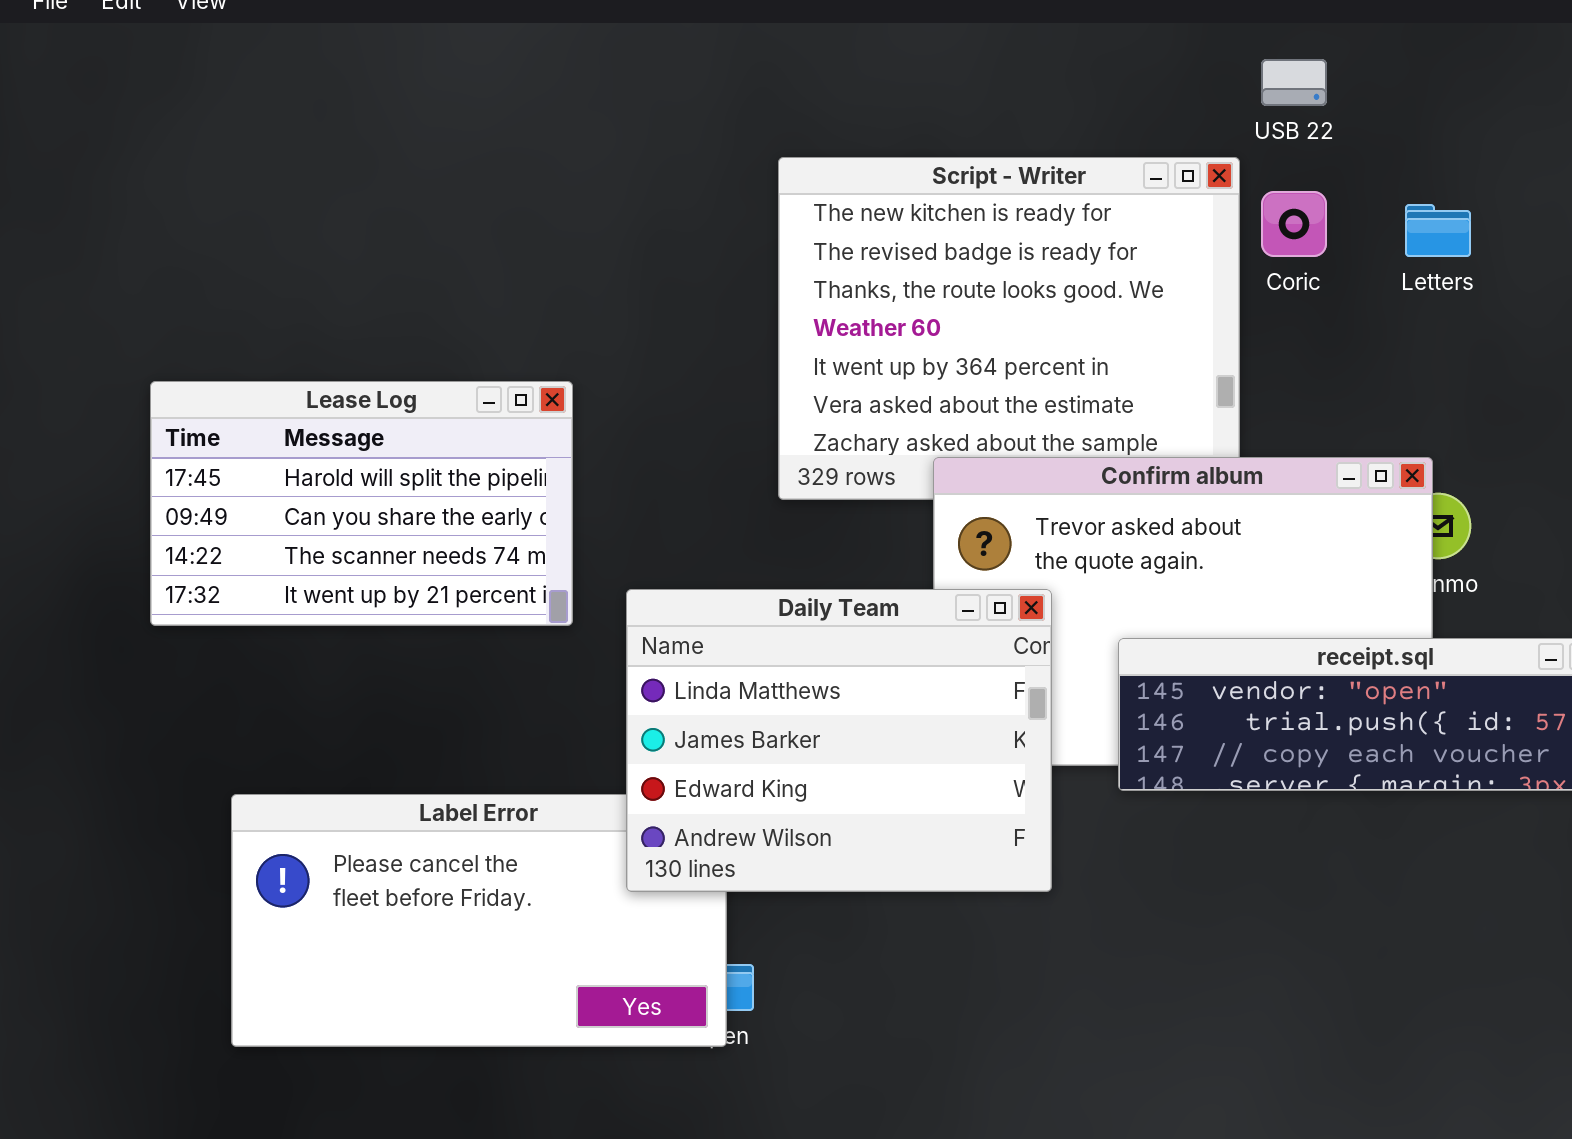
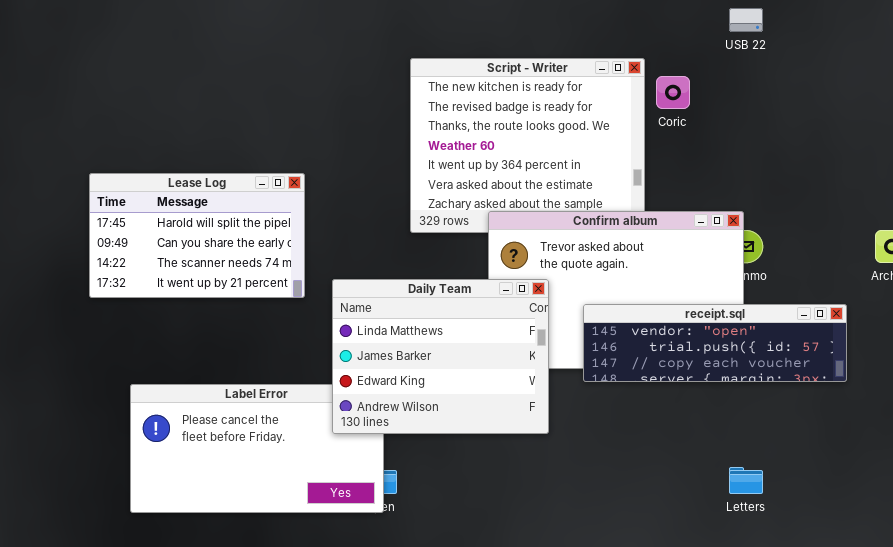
USB 22: [1261,59,1327,106] -> [729,8,763,32], moved
Letters: [1405,204,1471,257] -> [729,467,763,494], moved

